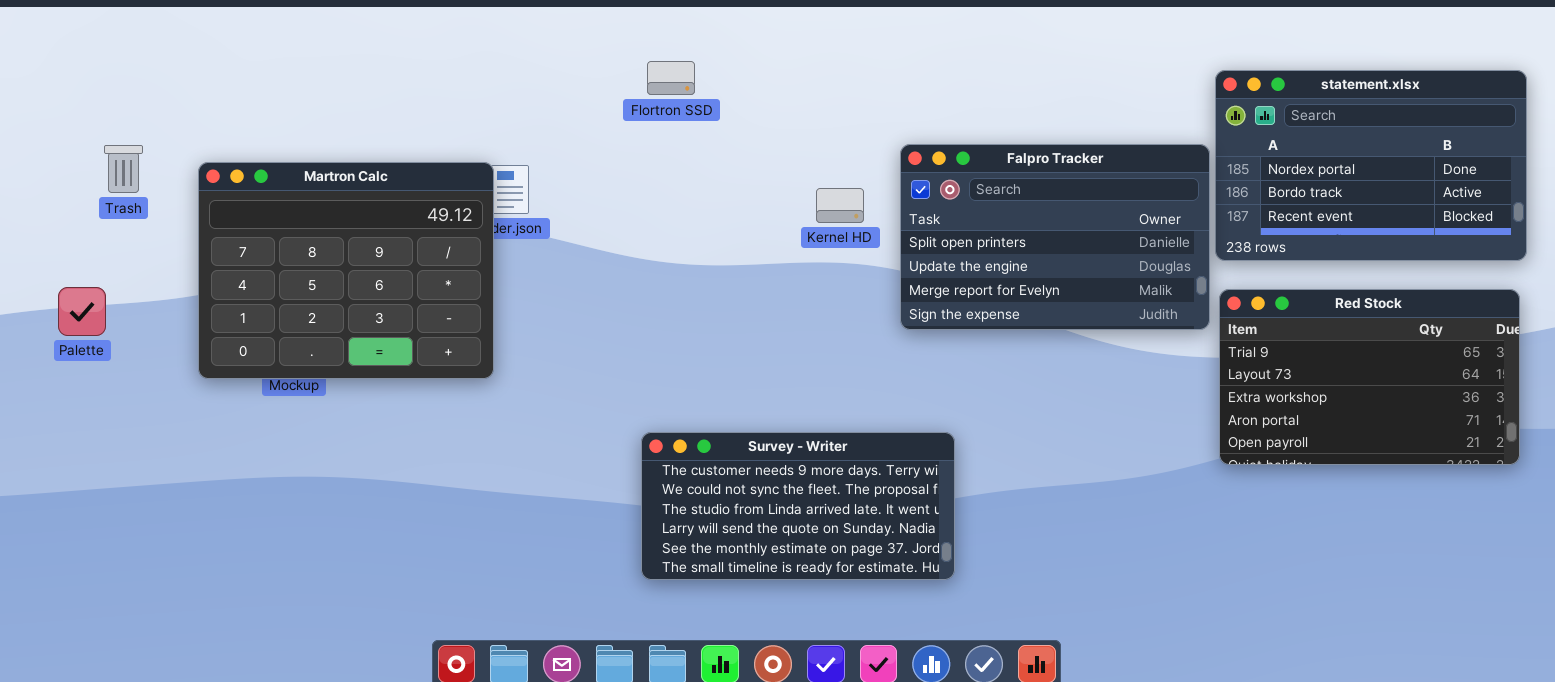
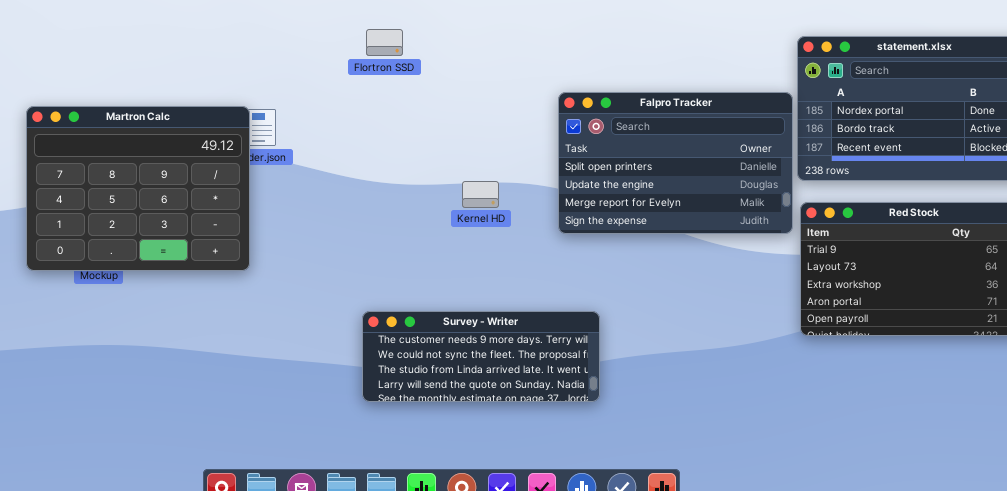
Kernel HD: [816,188,864,223] -> [462,181,499,208], moved
Survey - Writer: [641,432,955,580] -> [362,311,600,402], resized

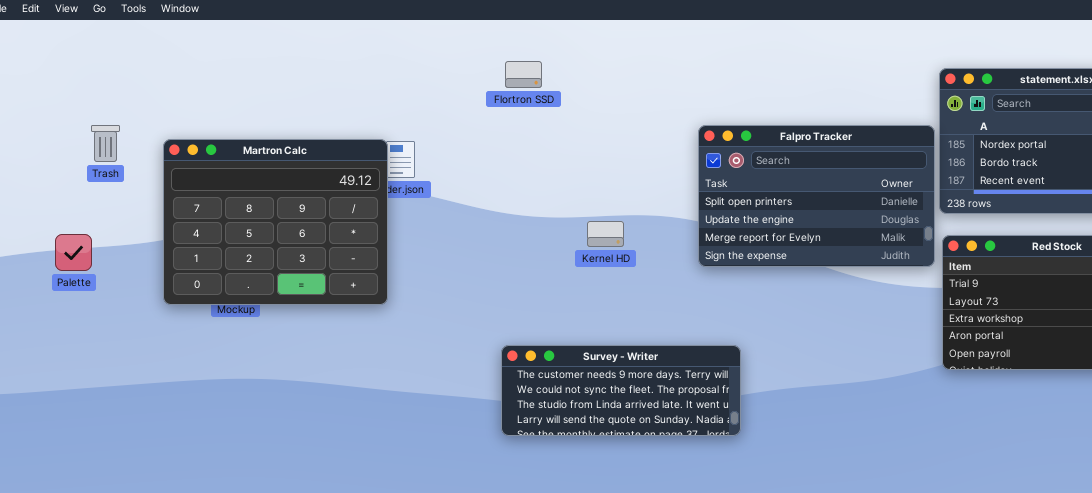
Kernel HD: [462,181,499,208] -> [587,221,624,247], moved

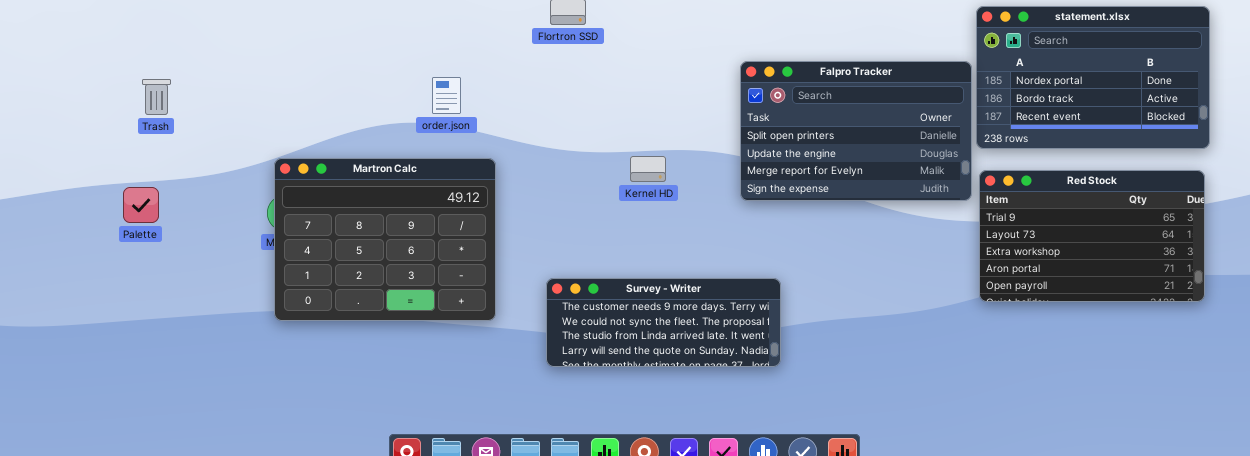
Trash: [91,125,120,162] -> [142,79,171,115], moved
Martron Calc: [163,139,388,305] -> [274,158,496,321], moved
Palette: [55,234,92,271] -> [123,187,159,223], moved

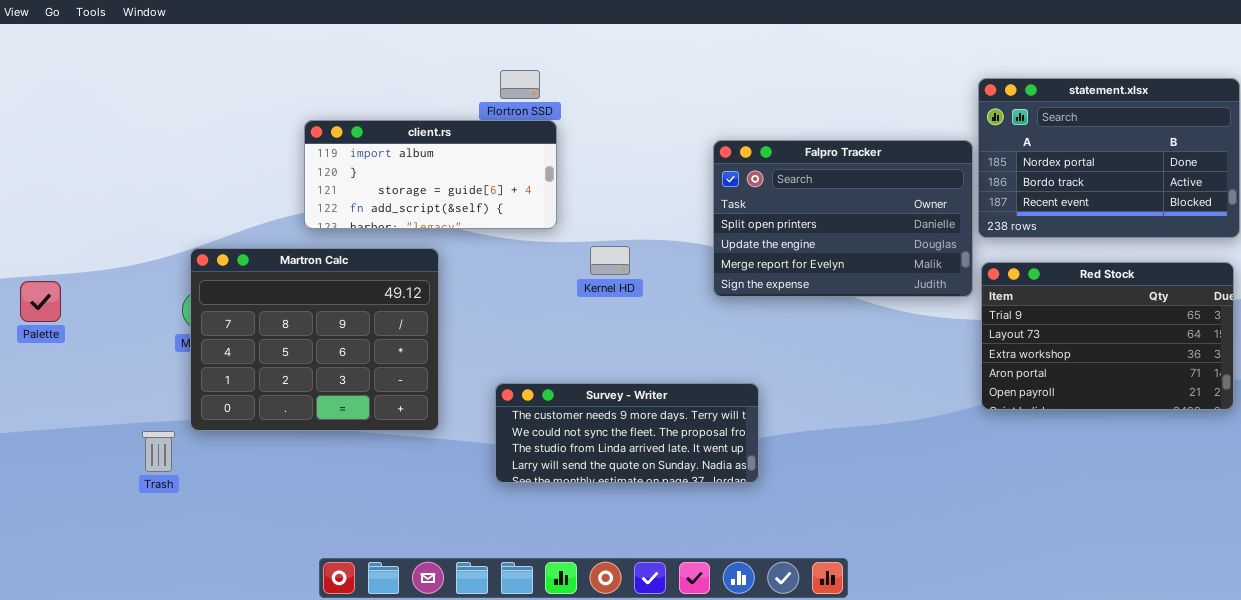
client.rs: none -> [304,120,557,229], opened
Trash: [142,79,171,115] -> [142,431,175,472], moved

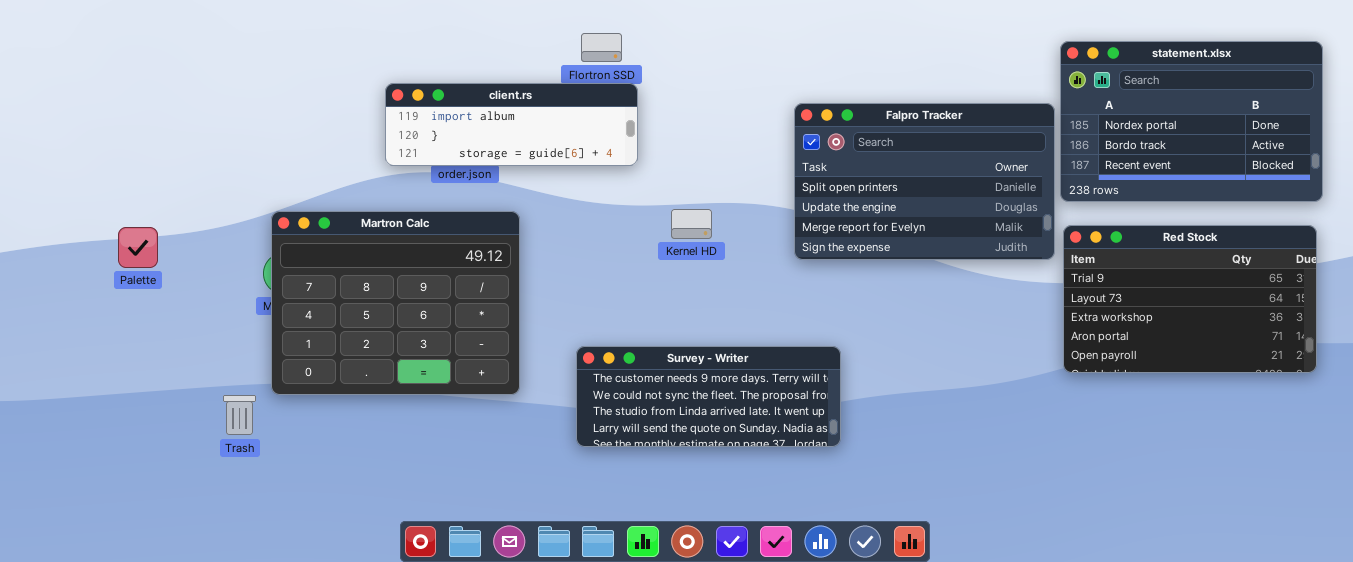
client.rs: [304,120,557,229] -> [385,83,638,166], resized
Palette: [20,281,61,322] -> [118,227,158,268], moved

